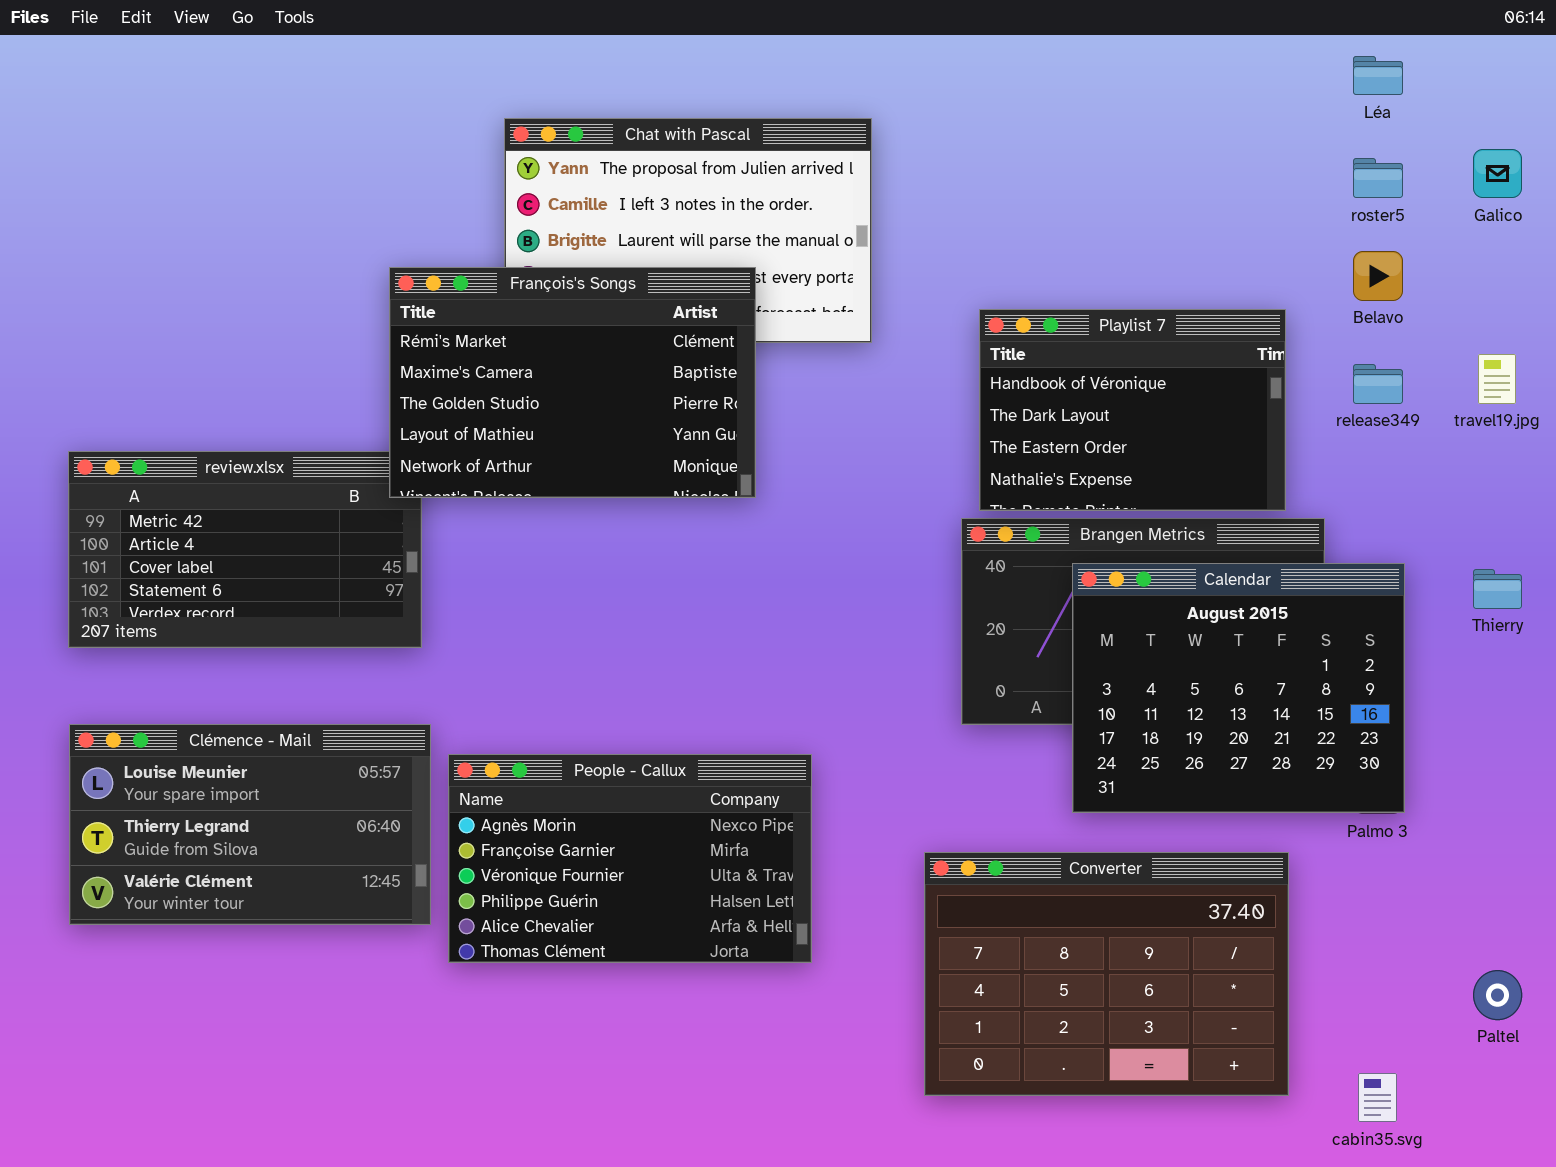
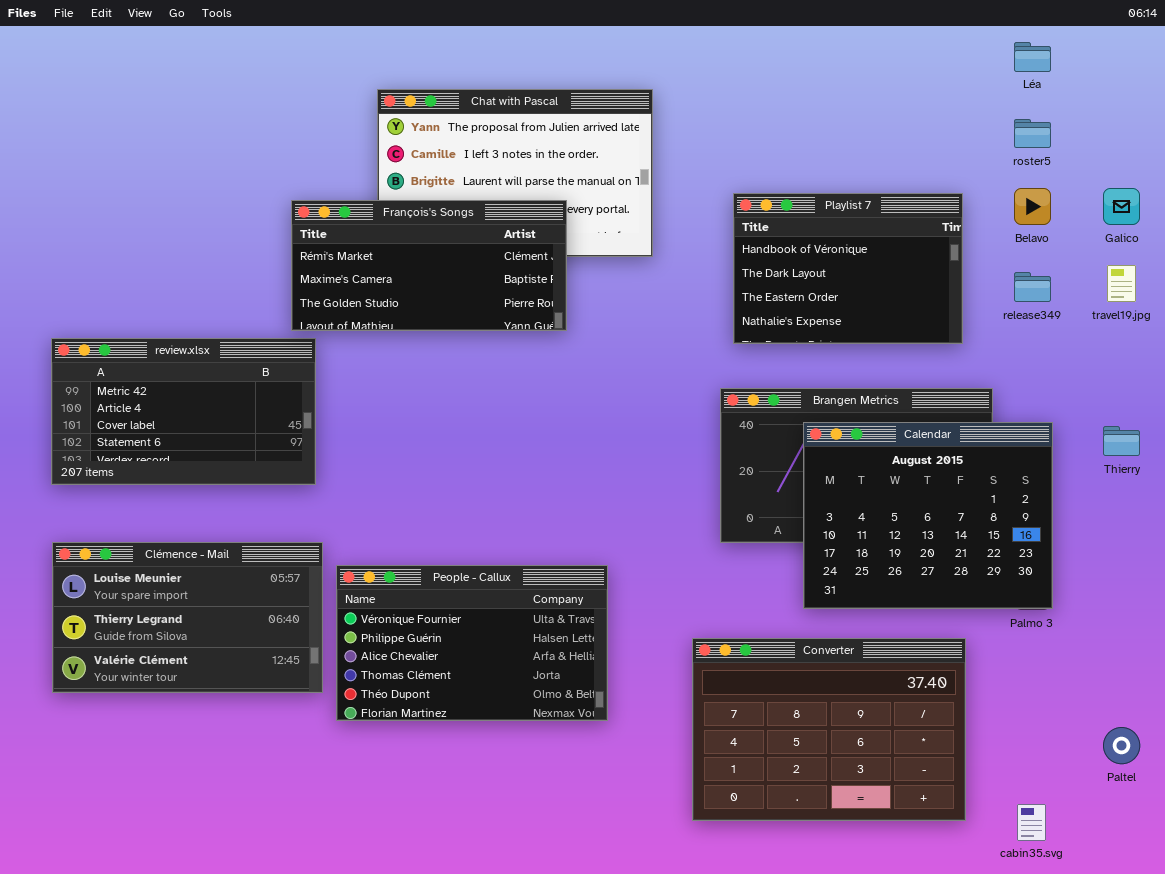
Galico: [1473,149,1522,198] -> [1103,188,1140,225], moved
François's Songs: [389,267,756,498] -> [291,200,567,331], resized
Playlist 7: [979,309,1286,511] -> [733,193,963,344], moved
People - Callux: [448,754,812,963] -> [336,565,608,721], scrolled down 2 rows

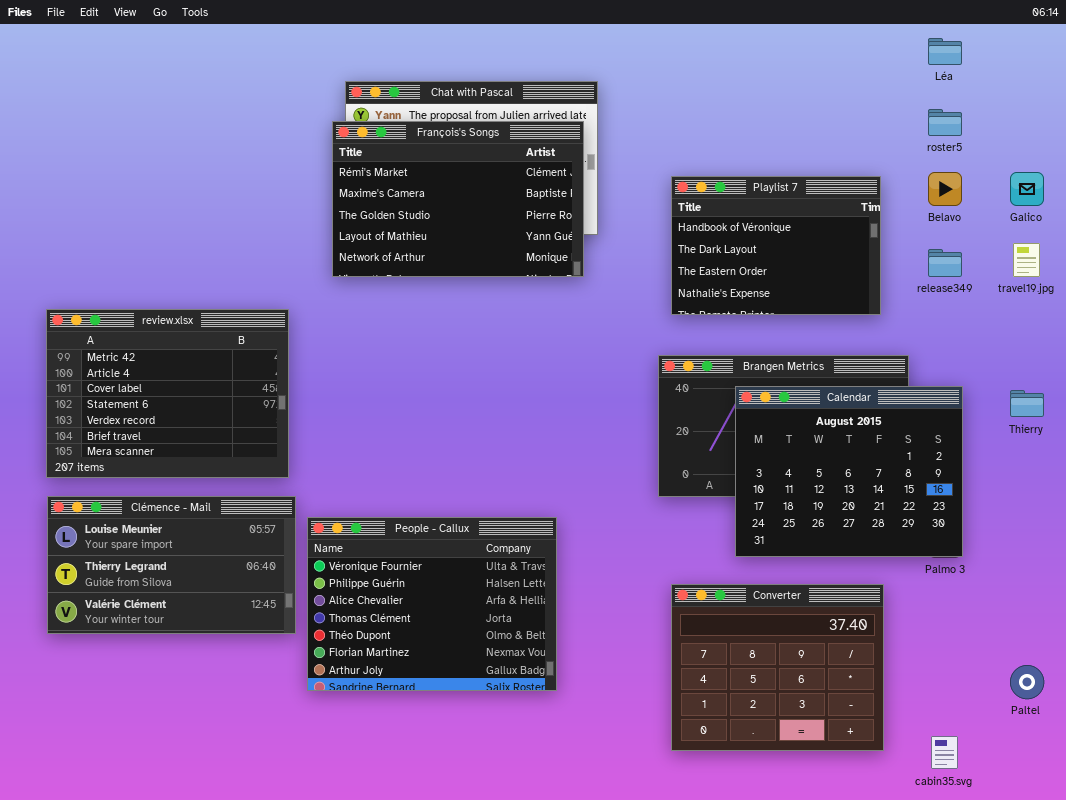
François's Songs: [291,200,567,331] -> [332,121,584,277], moved, resized
review.xlsx: [51,338,316,485] -> [46,309,289,478], resized
People - Callux: [336,565,608,721] -> [307,517,557,691], resized
Converter: [692,638,966,821] -> [671,584,884,751], resized

